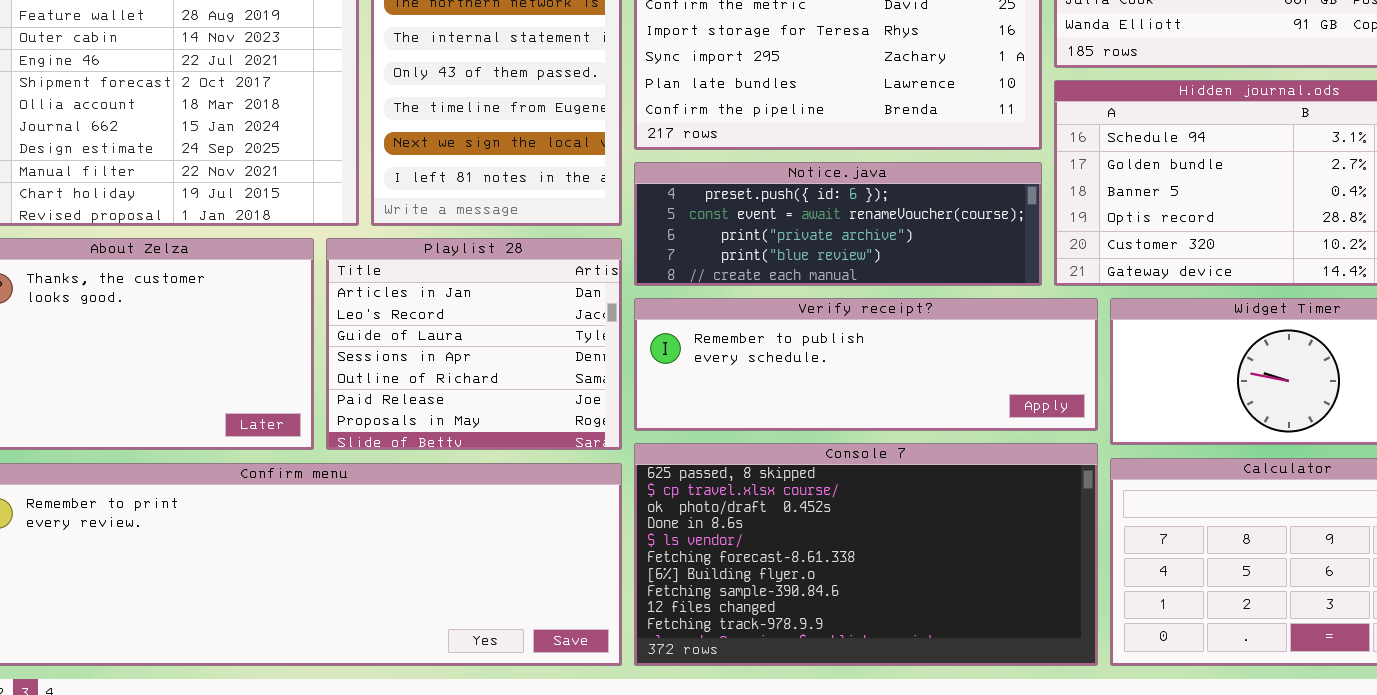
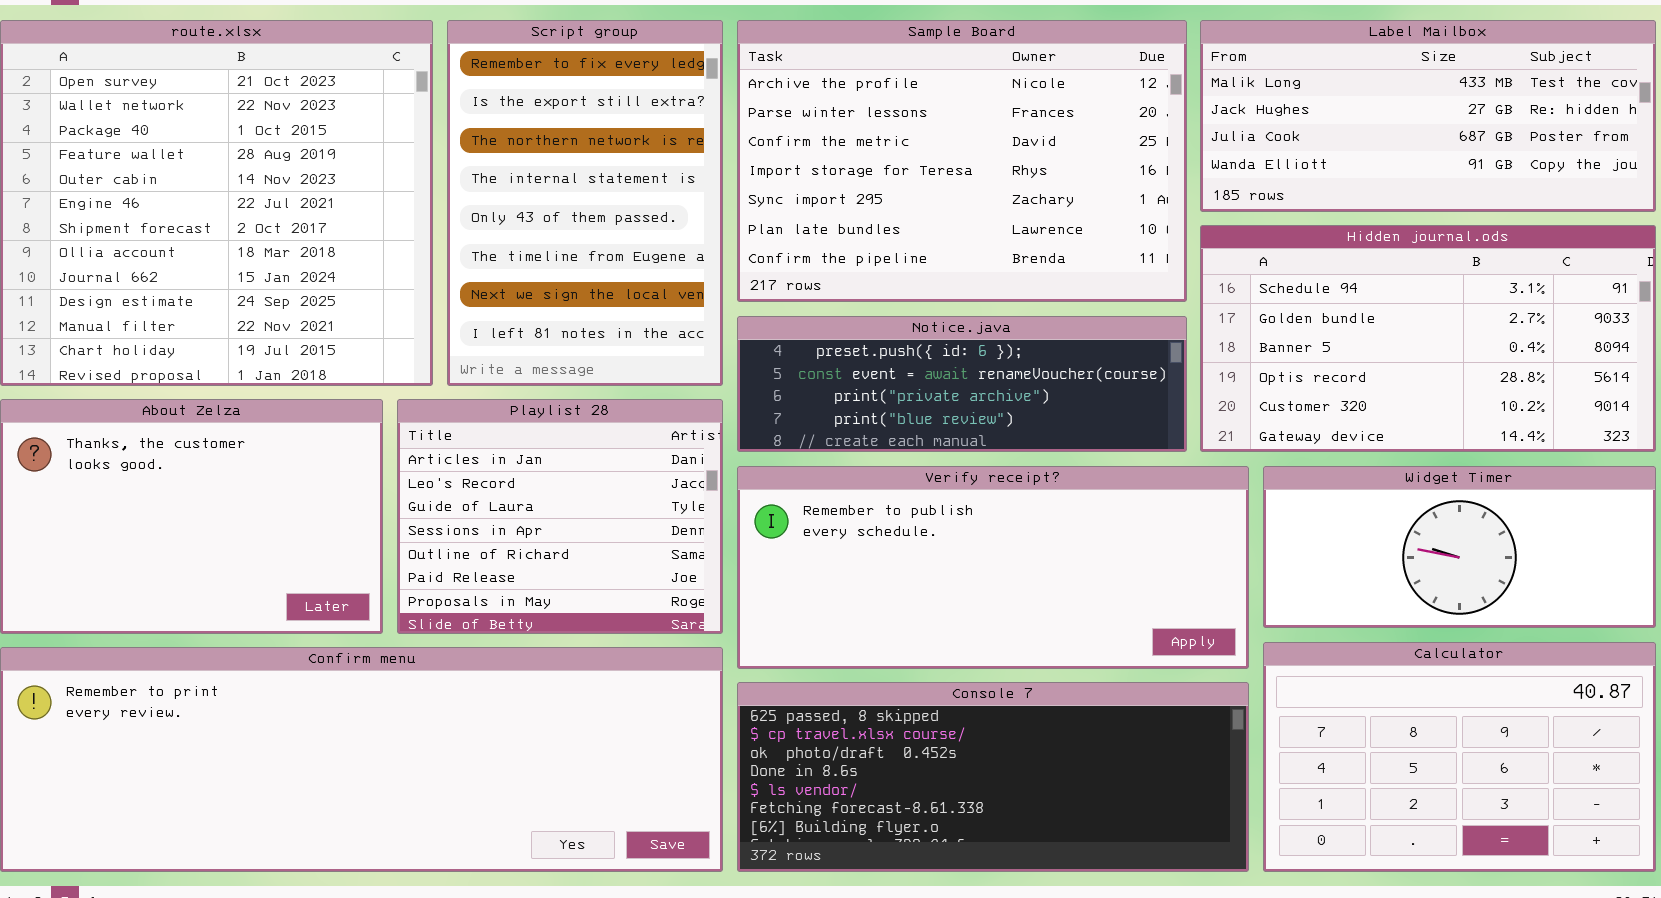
Verify receipt?: [634,298,1098,431] -> [737,466,1249,669], resized
Console 7: [634,443,1098,666] -> [737,682,1249,872], resized

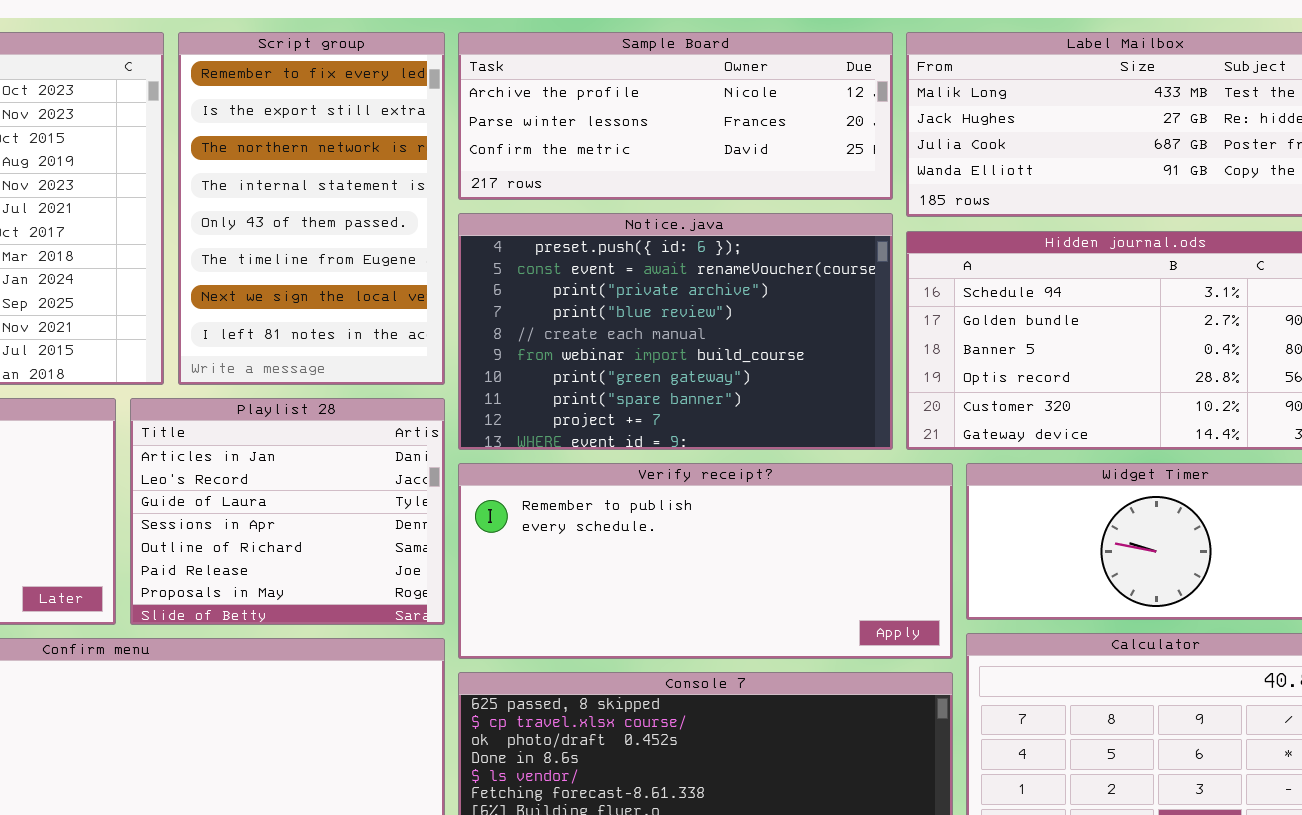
Sample Board: [737,20,1187,302] -> [458,32,893,200], resized
Notice.java: [737,316,1187,452] -> [458,213,893,450], resized

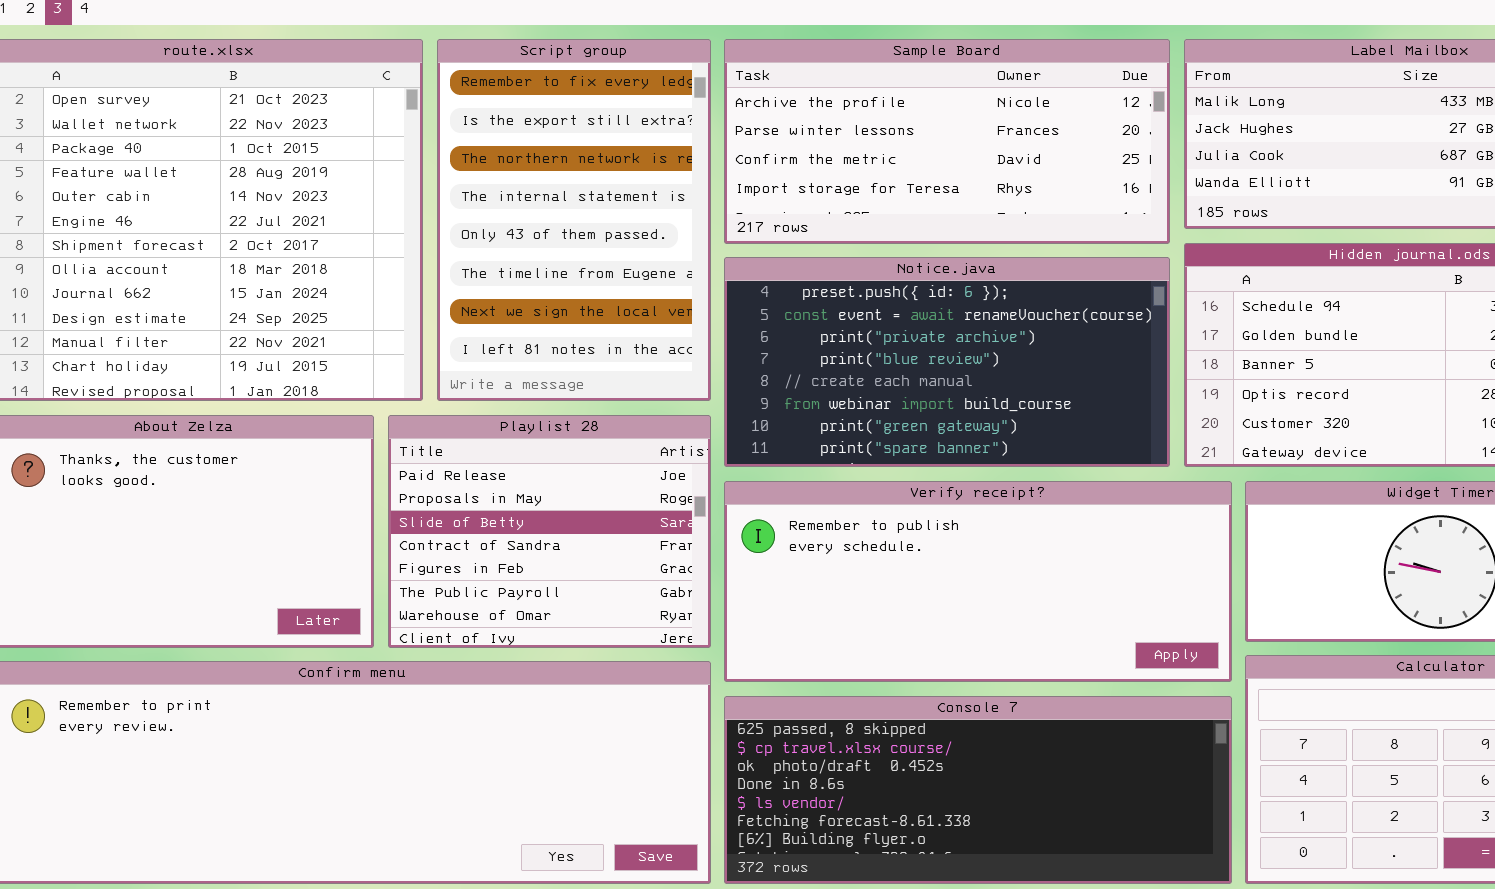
Sample Board: [458,32,893,200] -> [724,39,1170,244], resized
Notice.java: [458,213,893,450] -> [724,257,1170,467], resized
Playlist 28: [130,398,445,625] -> [388,415,711,648], scrolled down 5 rows

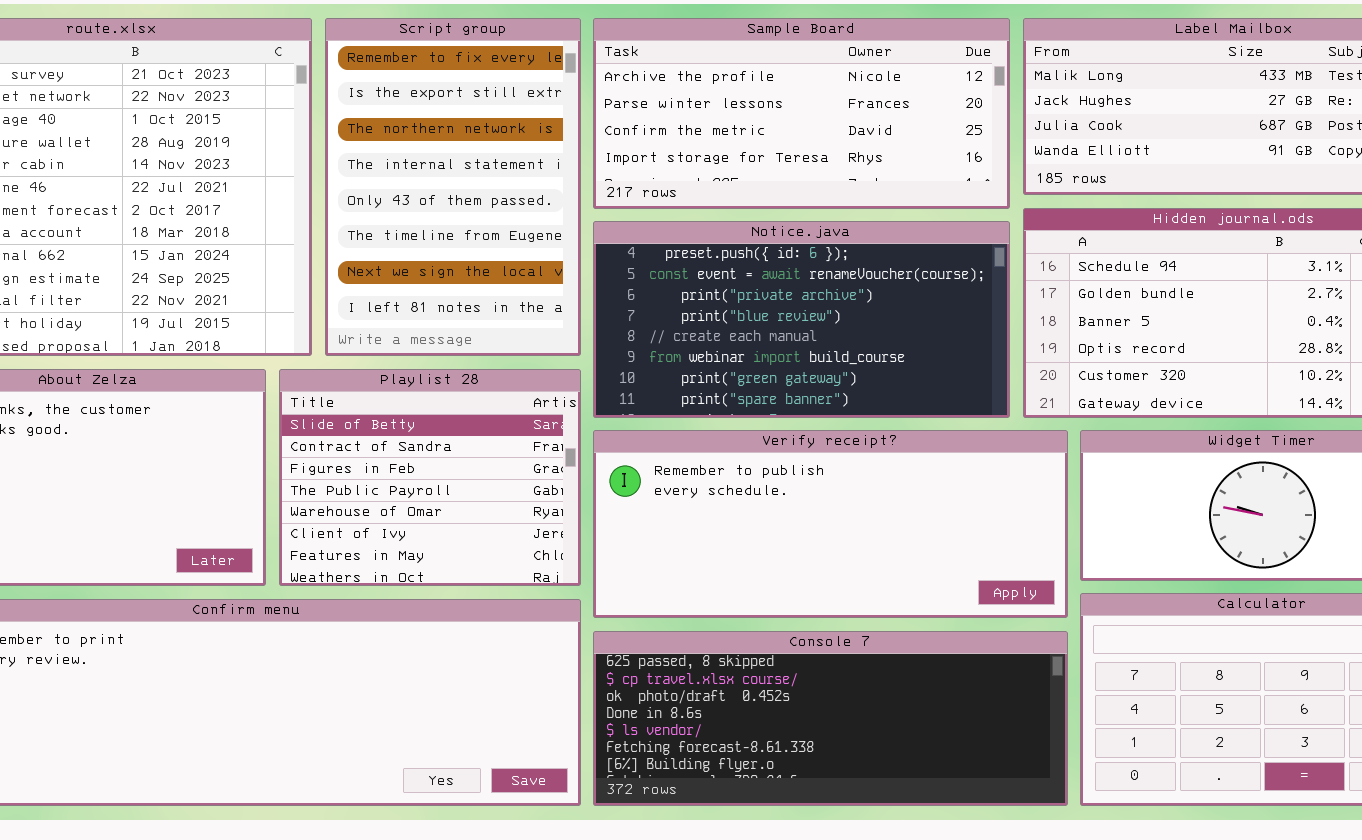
Playlist 28: [388,415,711,648] -> [279,369,581,586], scrolled down 2 rows

